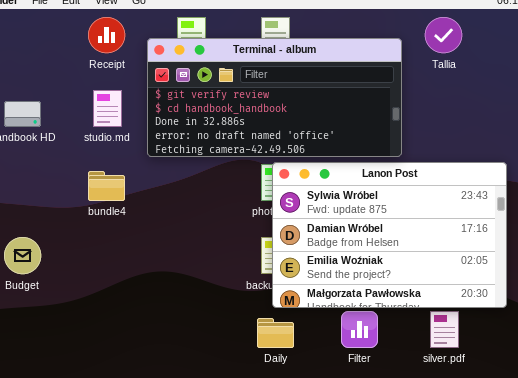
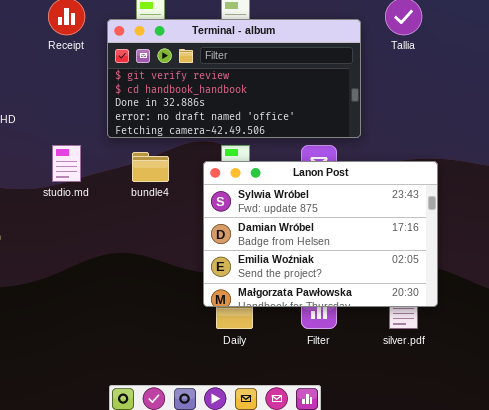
studio.md: [93,90,122,127] -> [52,145,81,182], moved
Lanon Post: [272,162,507,308] -> [203,161,438,307], moved
bundle4: [88,171,125,201] -> [132,152,169,182], moved

